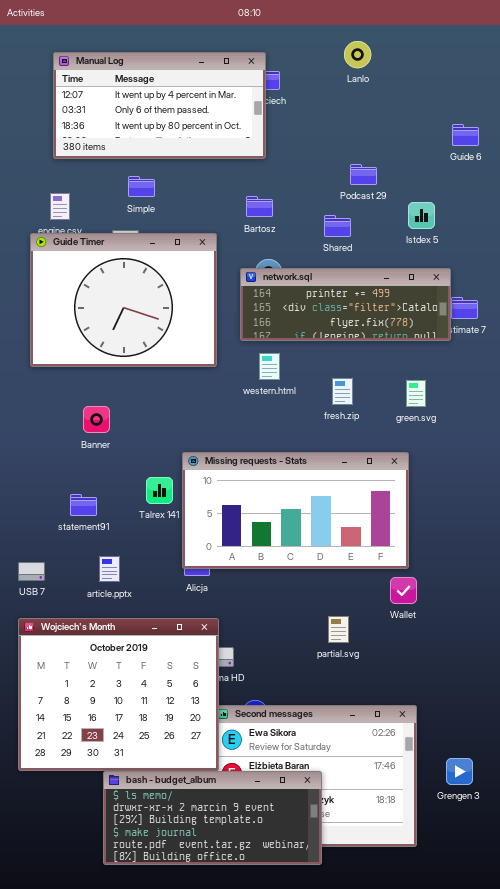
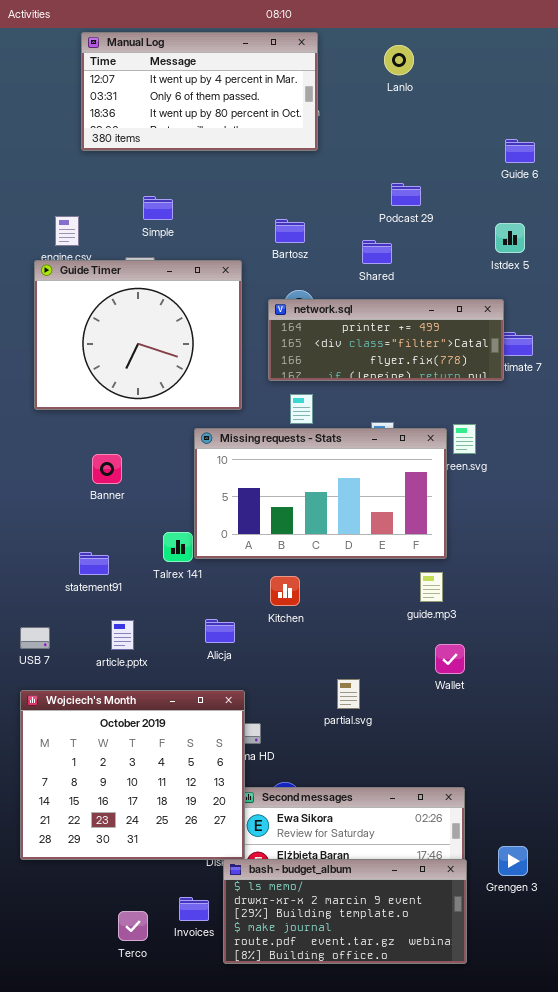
Manual Log: [53,52,266,159] -> [81,32,318,151], moved
Istdex 5: [408,202,435,229] -> [495,223,525,253], moved
Missing requests - Stats: [182,452,409,569] -> [194,428,447,559], moved
partial.svg: [328,616,349,643] -> [337,679,360,709], moved
bash - budget_album: [103,771,322,865] -> [223,859,467,964], moved

